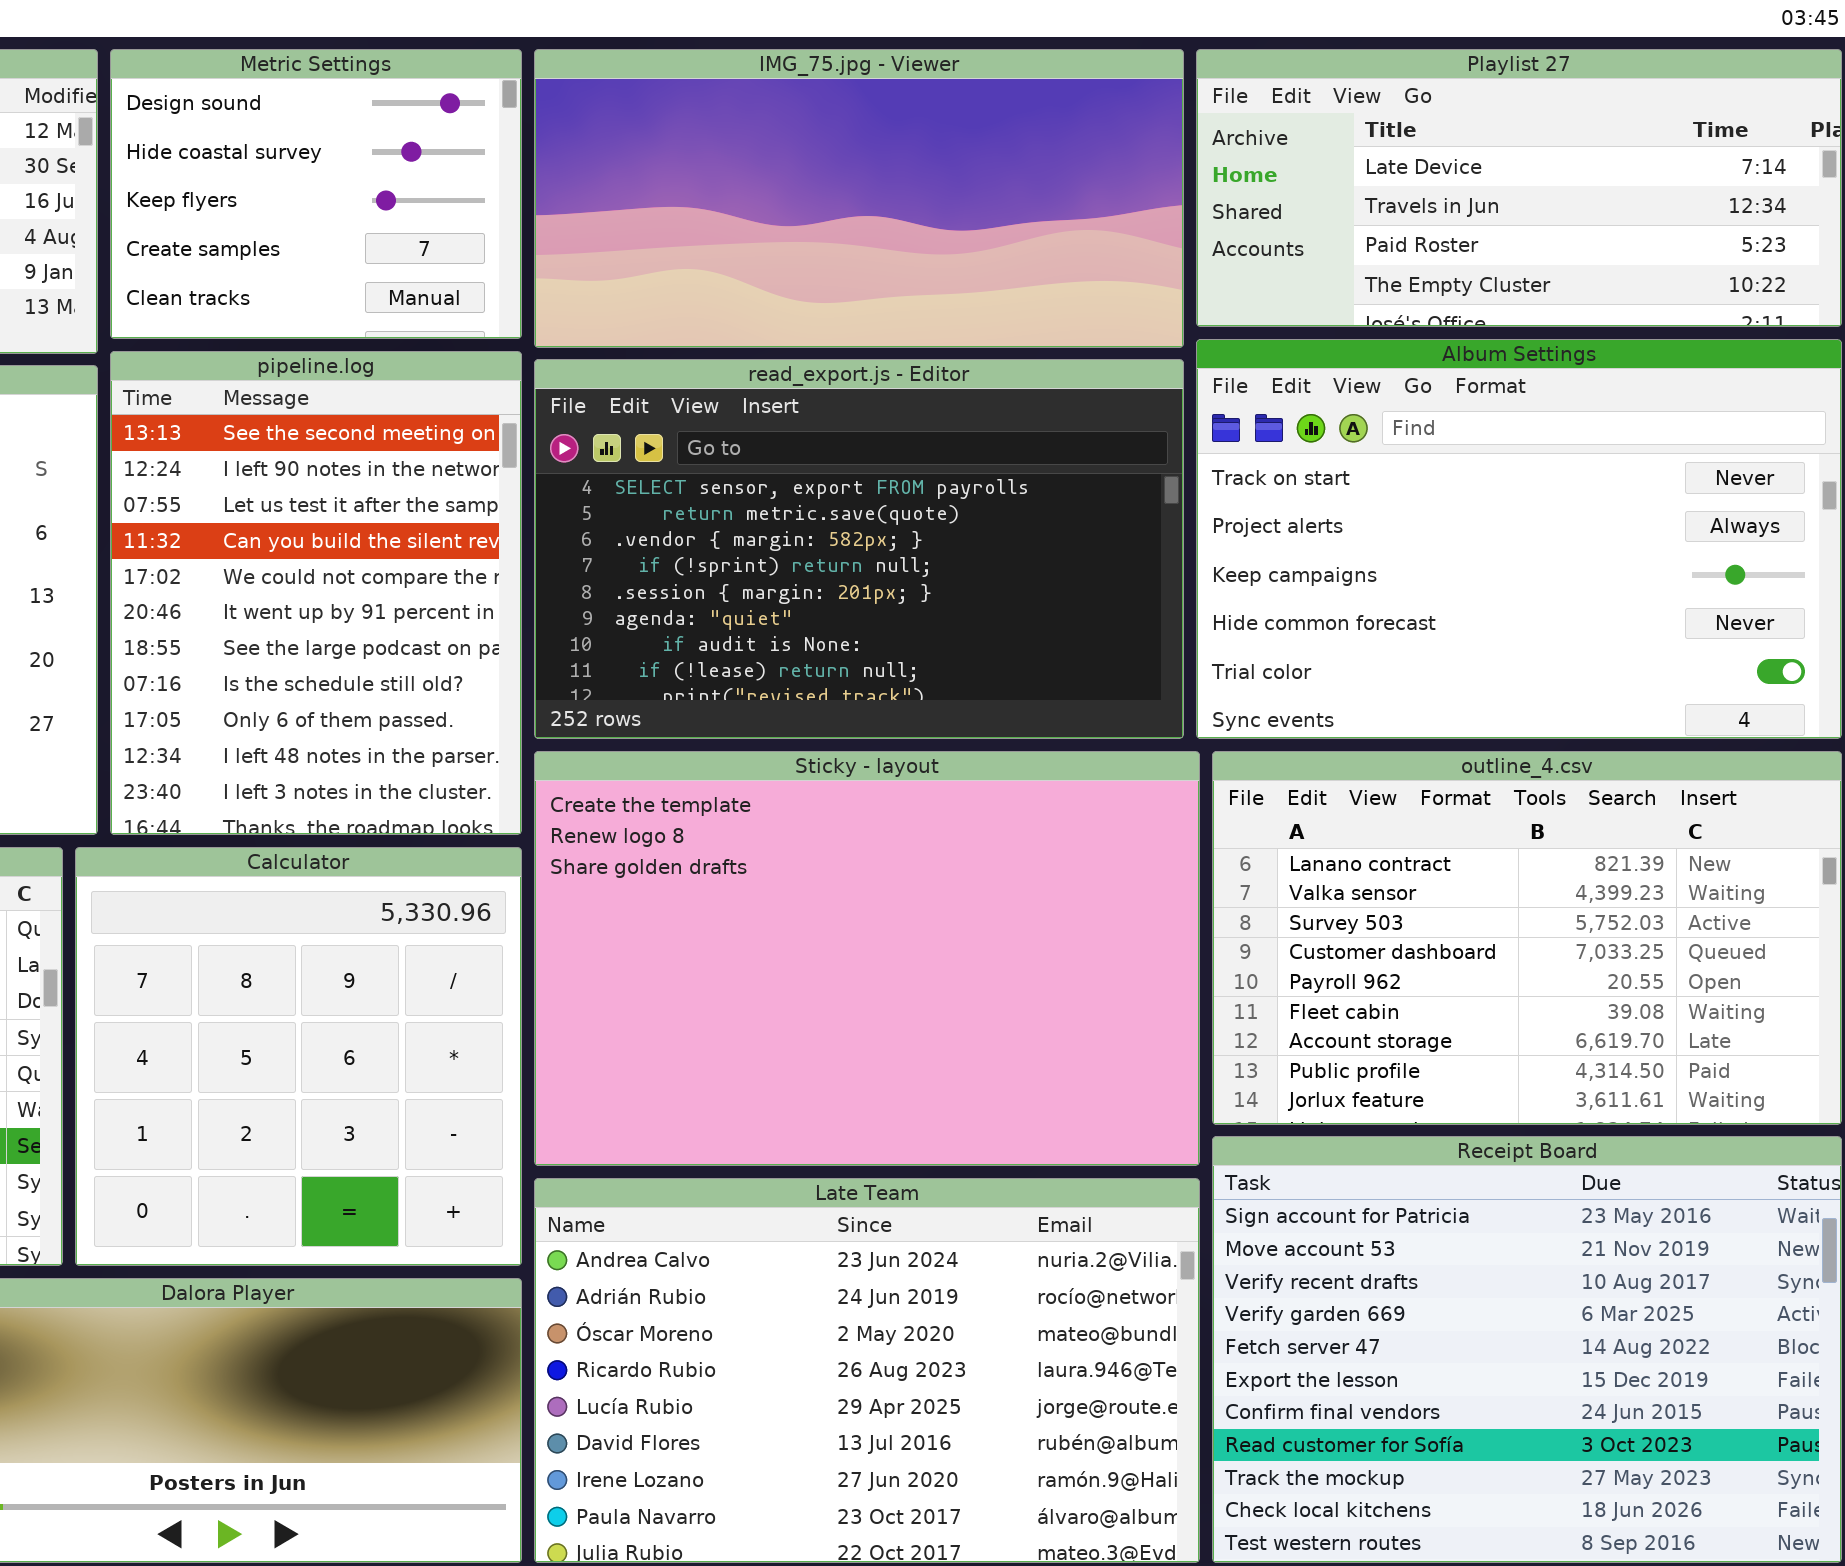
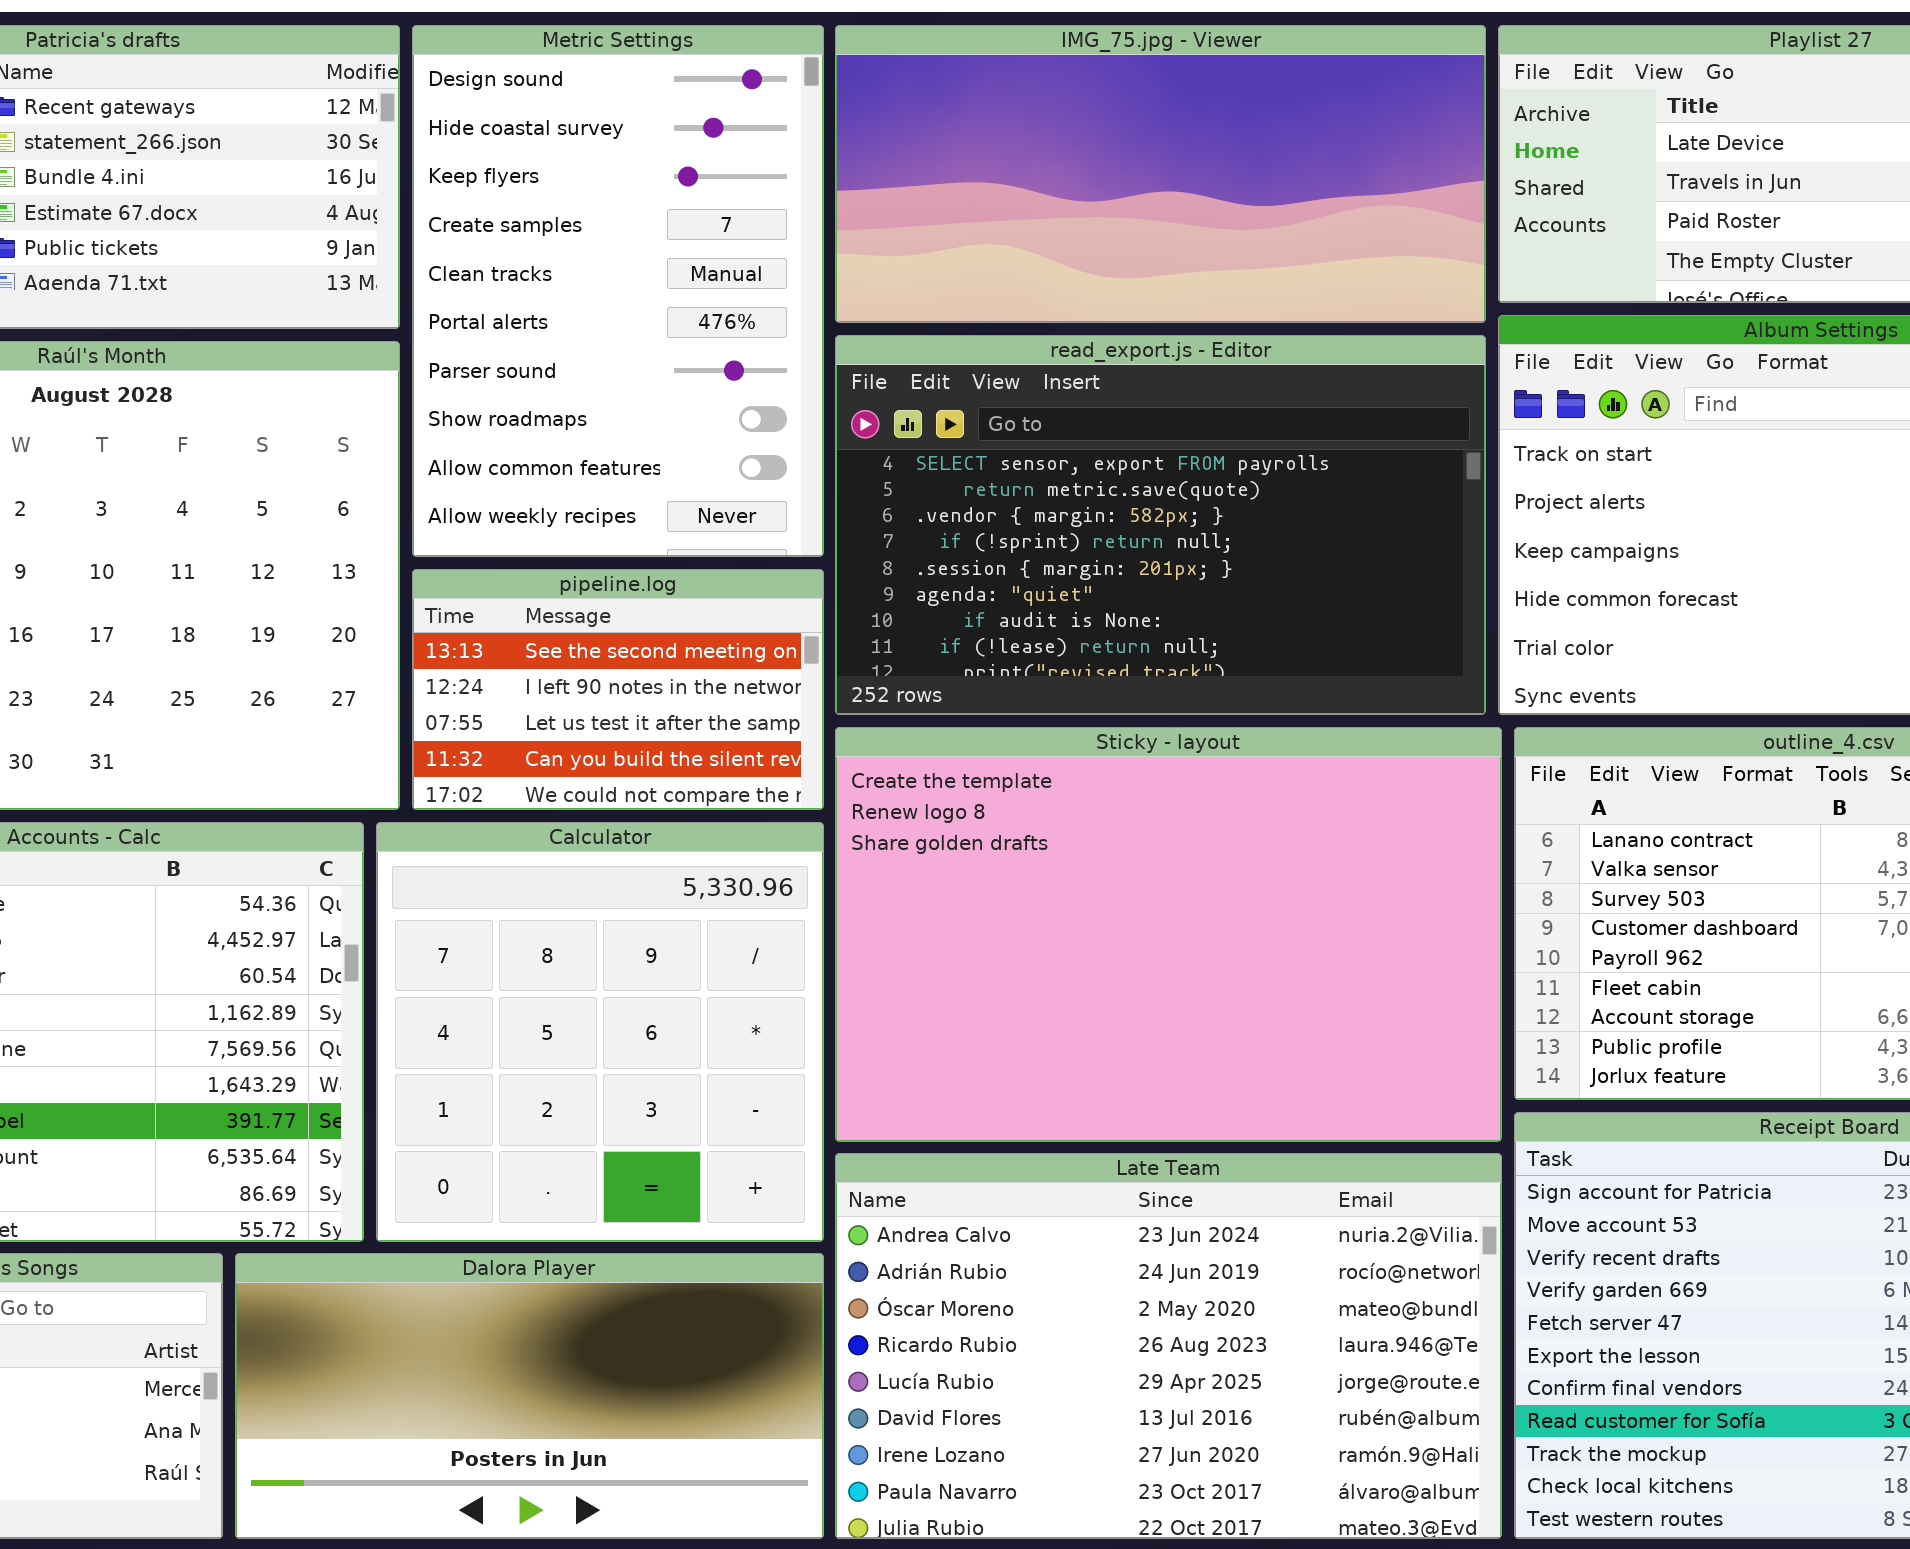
Metric Settings: [110,49,522,339] -> [412,25,824,557], resized
pipeline.log: [110,351,522,835] -> [412,569,824,810], resized

